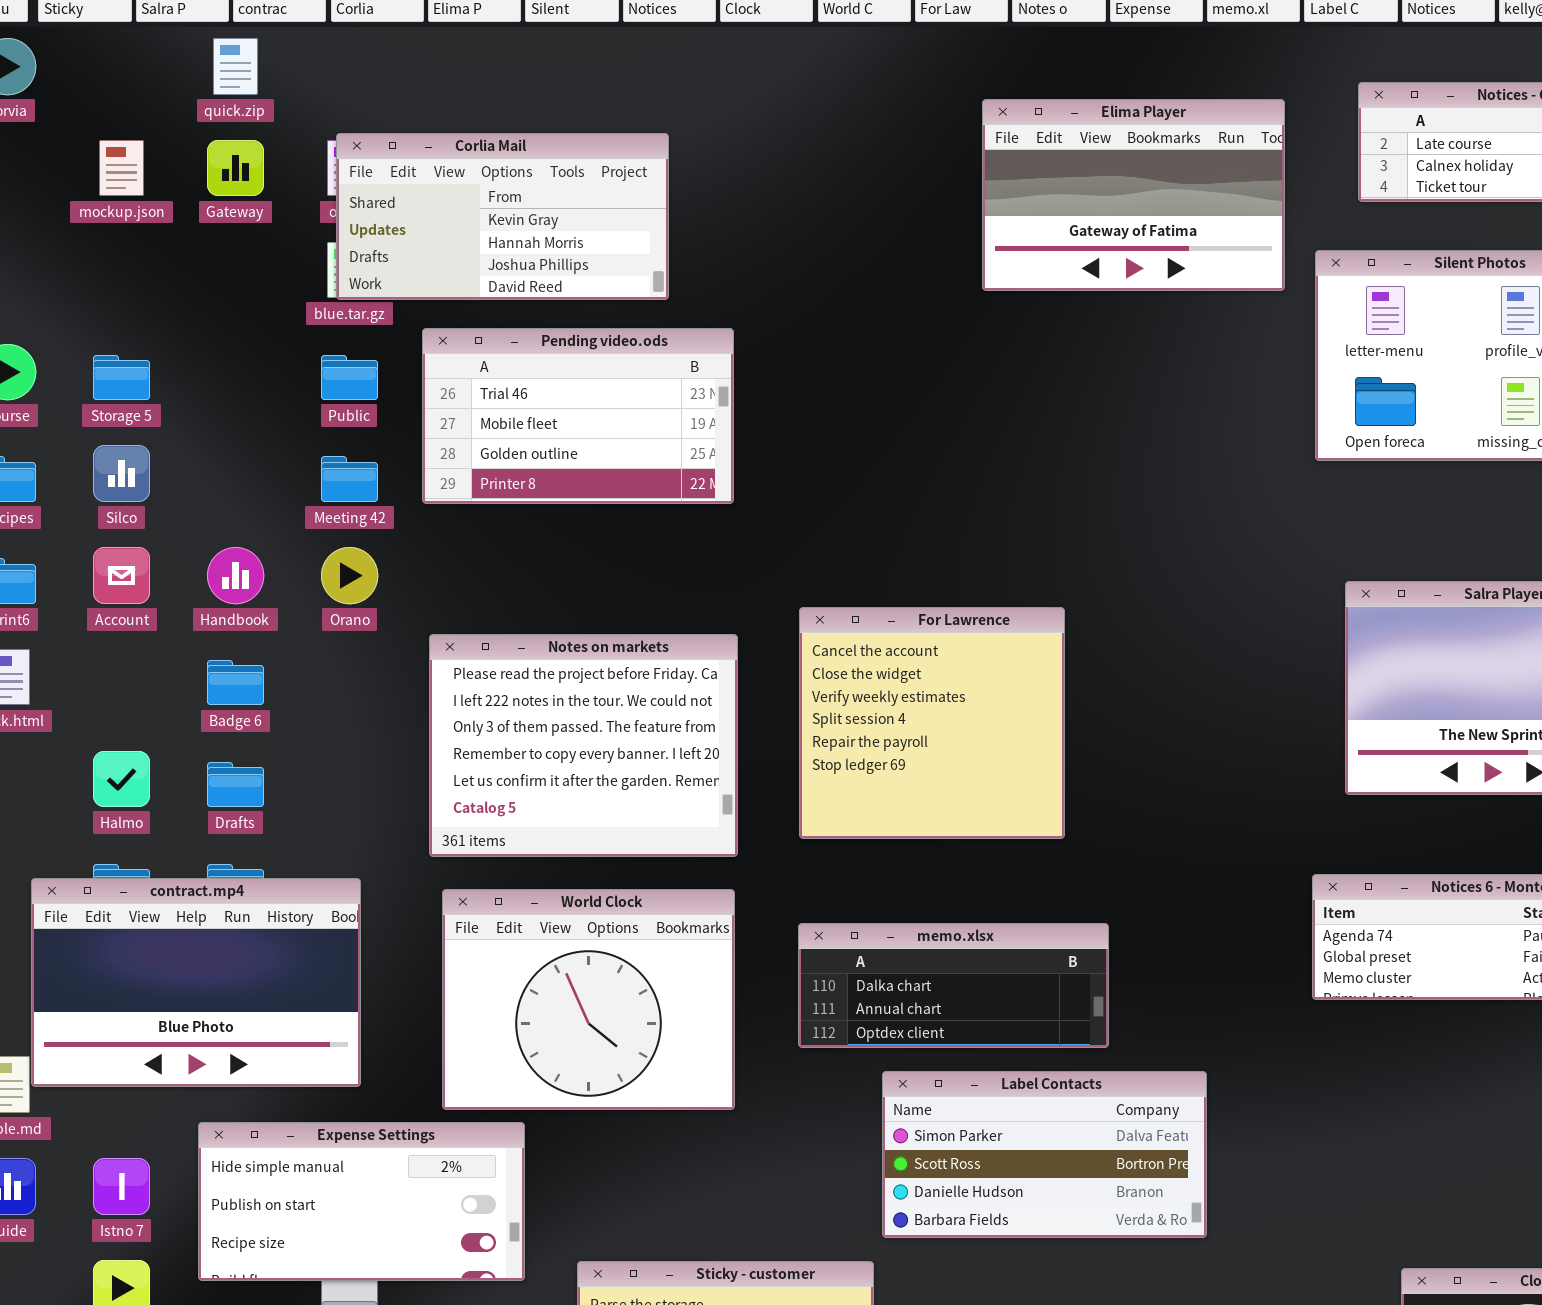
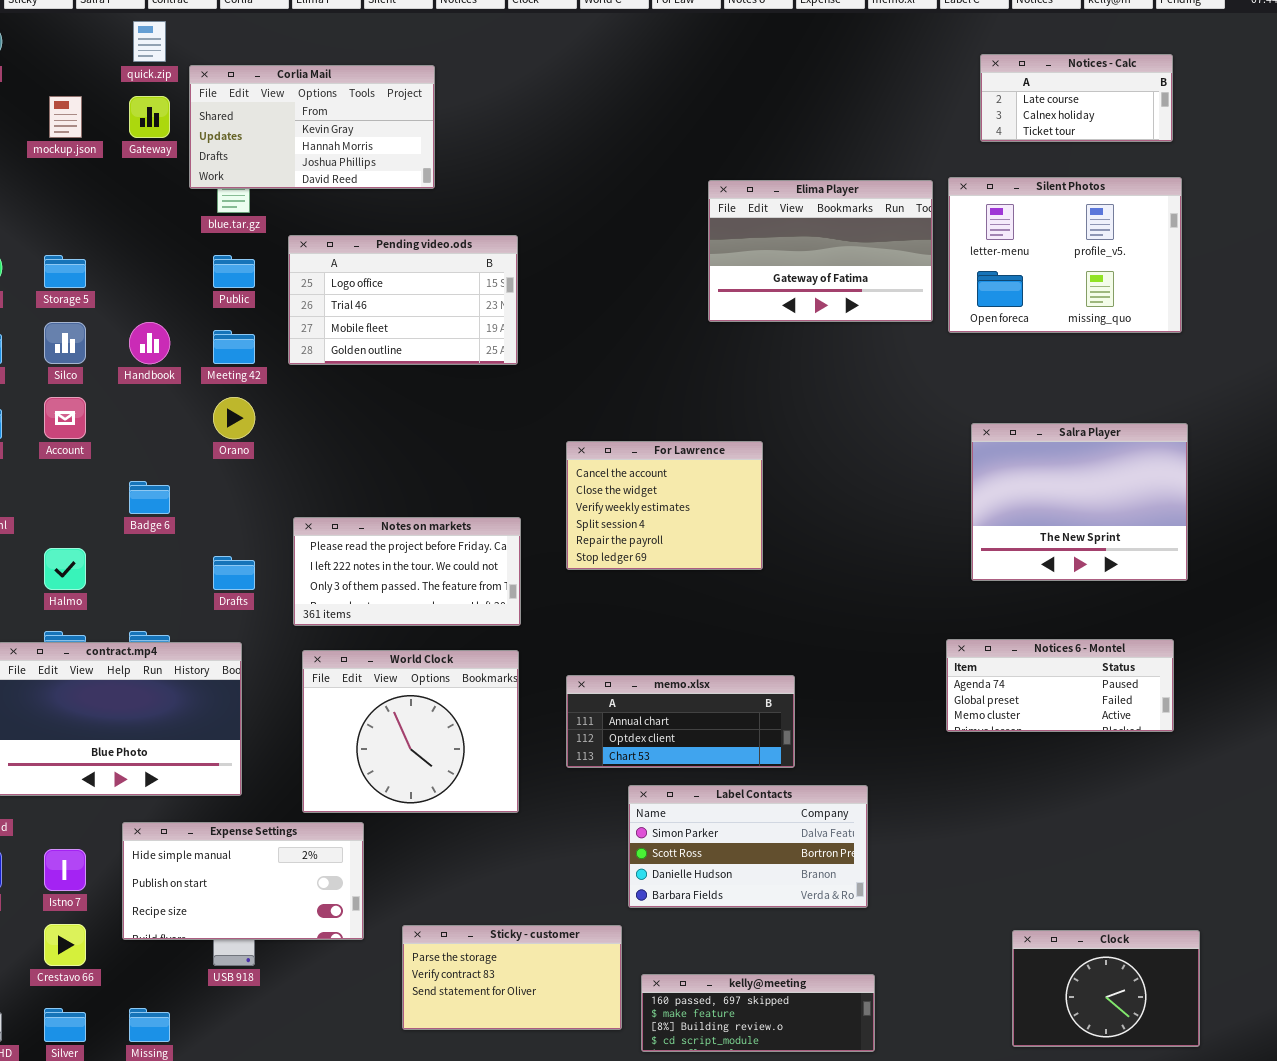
Elima Player: [982,99,1285,291] -> [708,180,933,322], moved
Corlia Mail: [336,133,669,300] -> [189,65,435,189], moved
Pending video.ods: [422,328,734,504] -> [288,235,518,365], scrolled up 1 row
Handbook: [207,547,264,604] -> [129,322,170,364], moved
For Lawrence: [799,607,1065,839] -> [566,441,763,570], resized
Notes on markets: [429,634,738,857] -> [293,517,521,626], resized
Drafts: [207,762,264,807] -> [213,556,255,590], moved
memo.xlsx: [798,923,1109,1048] -> [566,675,795,768], scrolled down 1 row

